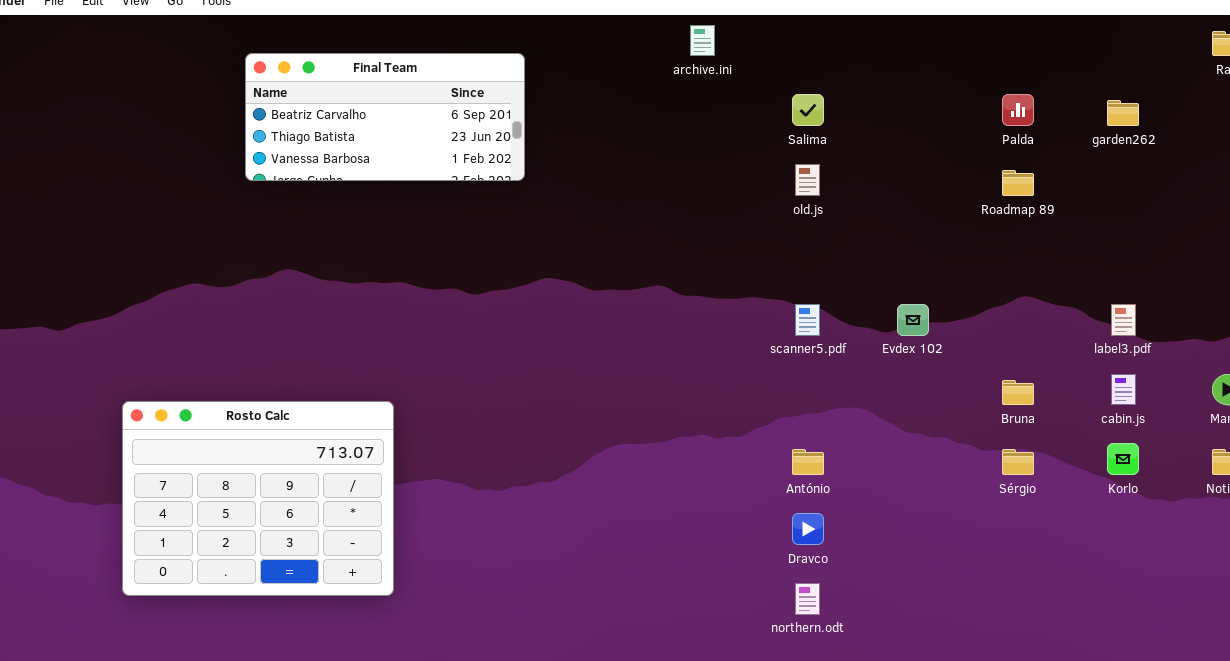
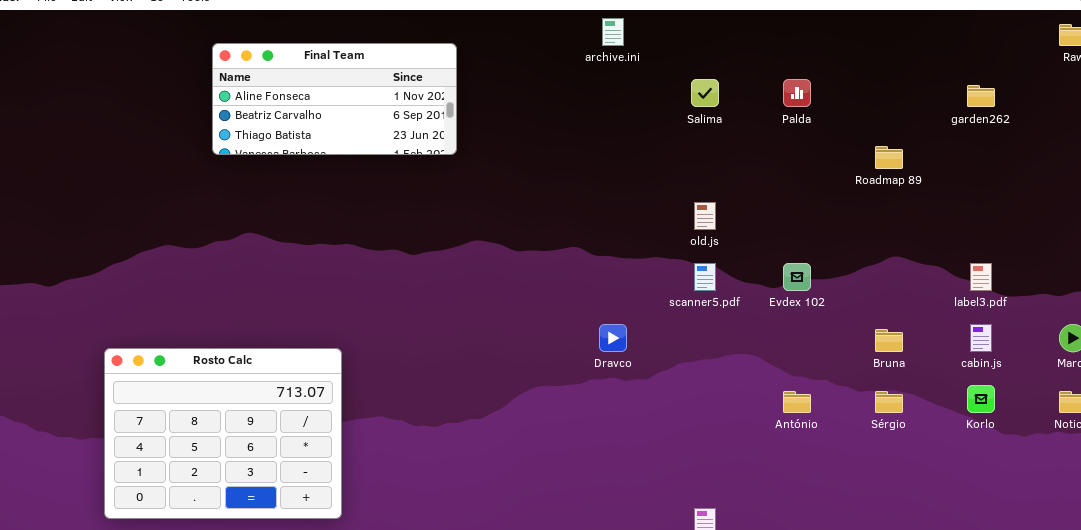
Final Team: [245,53,525,181] -> [212,43,457,155], scrolled up 1 row
Palda: [1002,94,1034,126] -> [783,79,811,107], moved
old.js: [795,164,820,196] -> [694,202,716,230], moved
António: [792,449,824,475] -> [783,391,811,413], moved
Dravco: [792,513,824,545] -> [599,324,627,352], moved

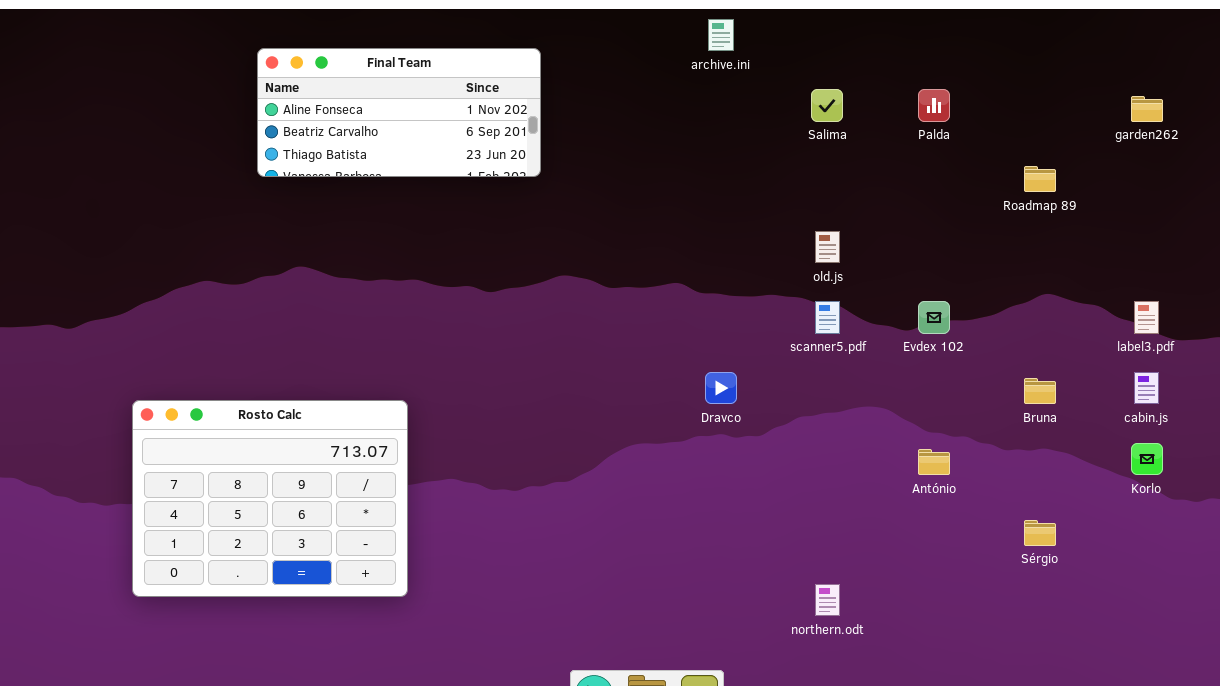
Sérgio: [875,391,903,413] -> [1024,520,1056,546], moved

